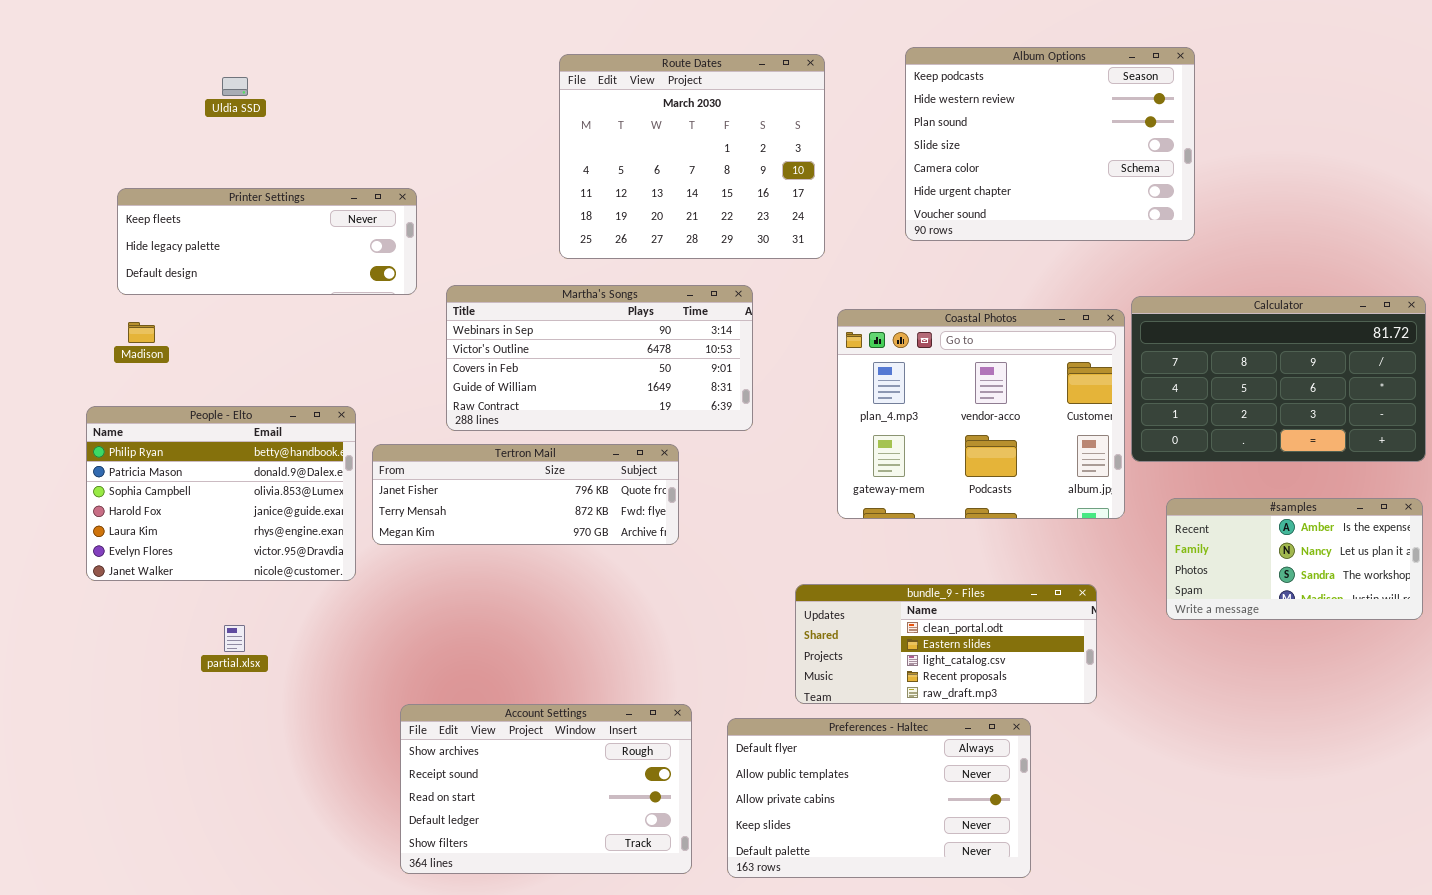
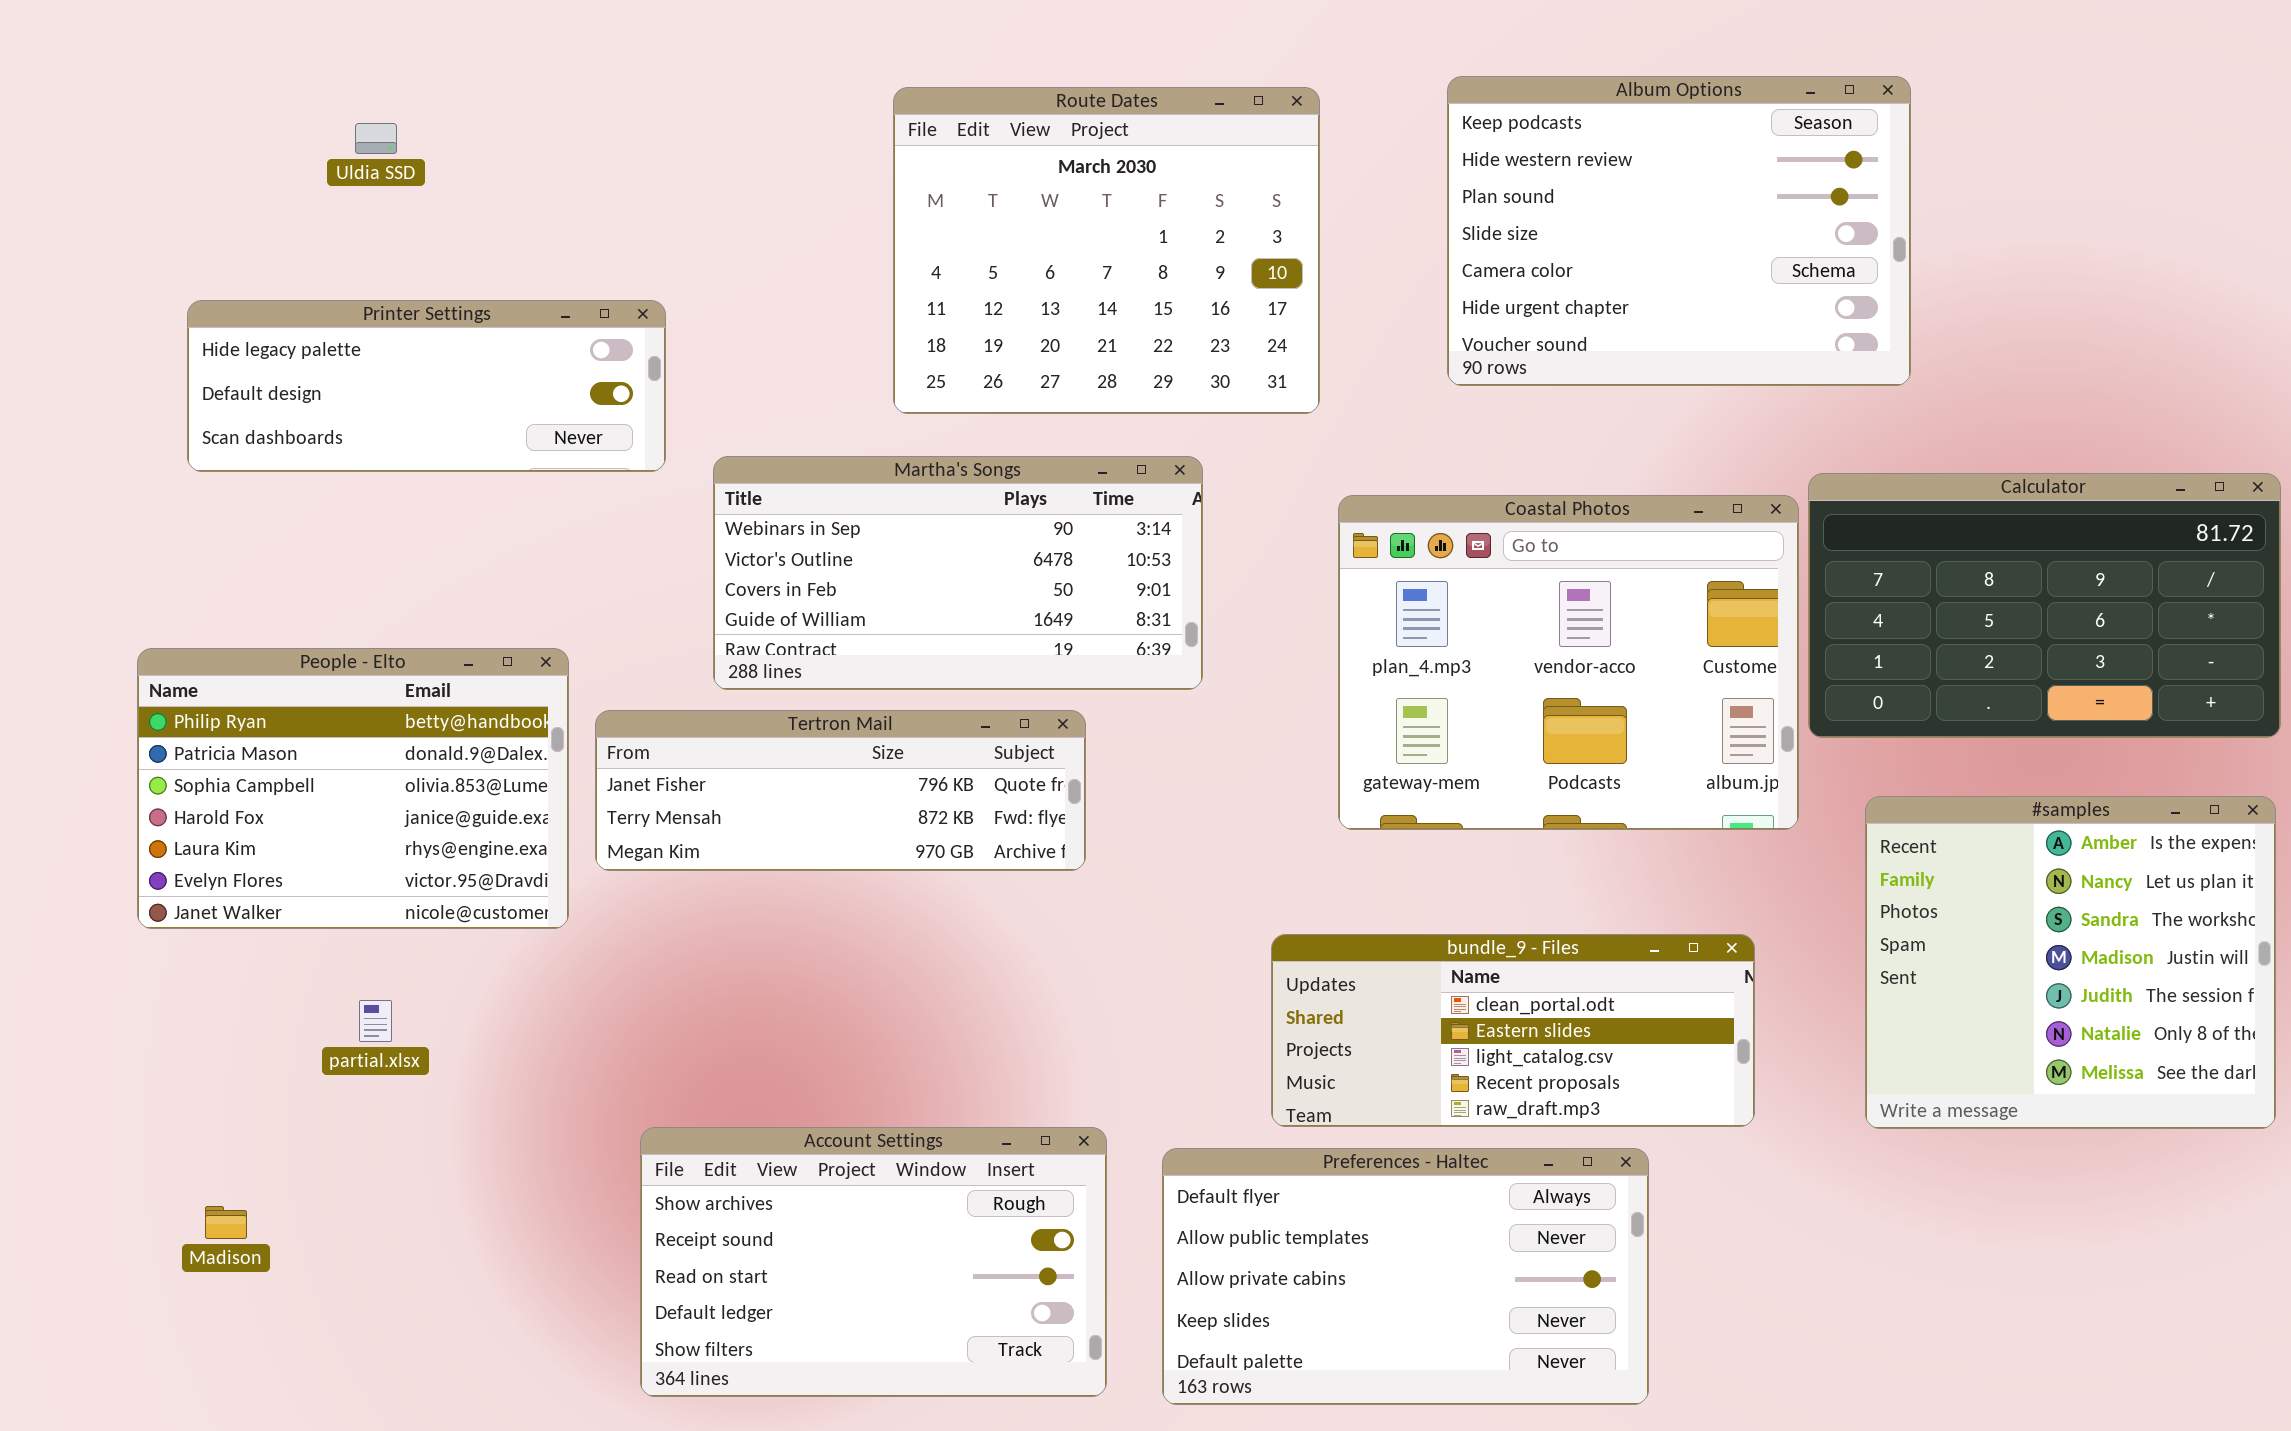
Printer Settings: [117,188,417,295] -> [187,300,666,472], scrolled down 1 row
Madison: [128,322,155,343] -> [205,1206,247,1239], moved
#samples: [1166,498,1423,620] -> [1865,796,2276,1129], resized

